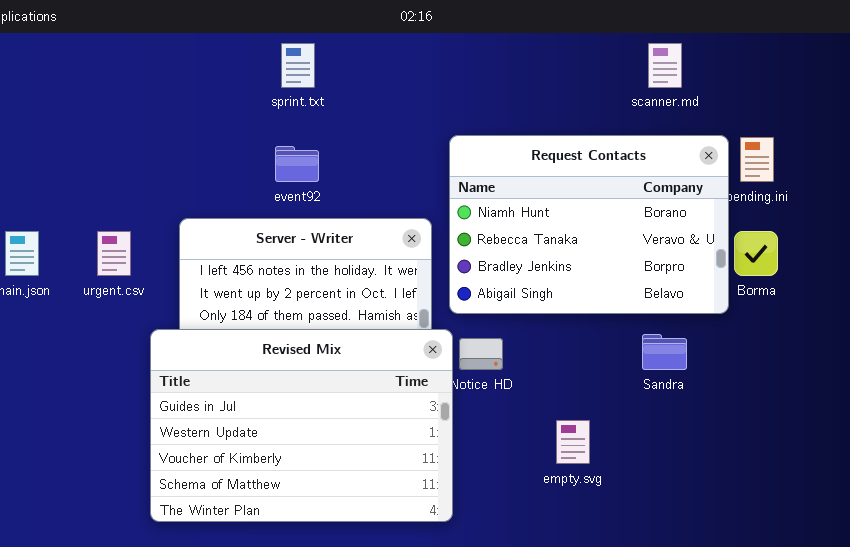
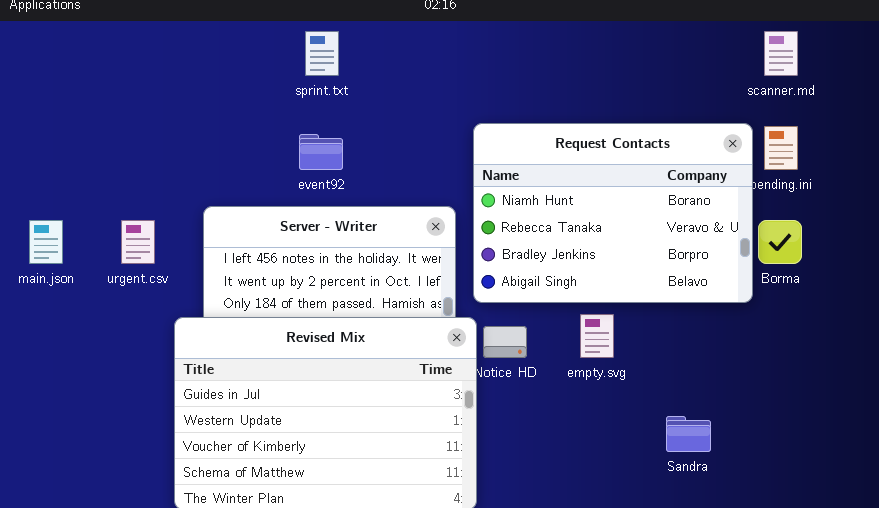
scanner.md: [648,43,682,88] -> [764,31,798,76], moved
Sandra: [642,334,687,370] -> [666,416,711,452], moved
empty.svg: [556,420,590,464] -> [580,314,614,358], moved

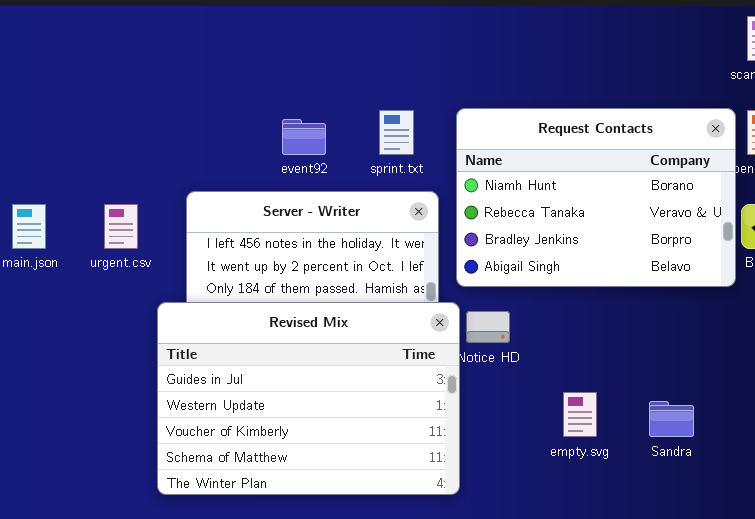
sprint.txt: [305,31,339,76] -> [379,110,414,155], moved
empty.svg: [580,314,614,358] -> [563,392,597,437], moved

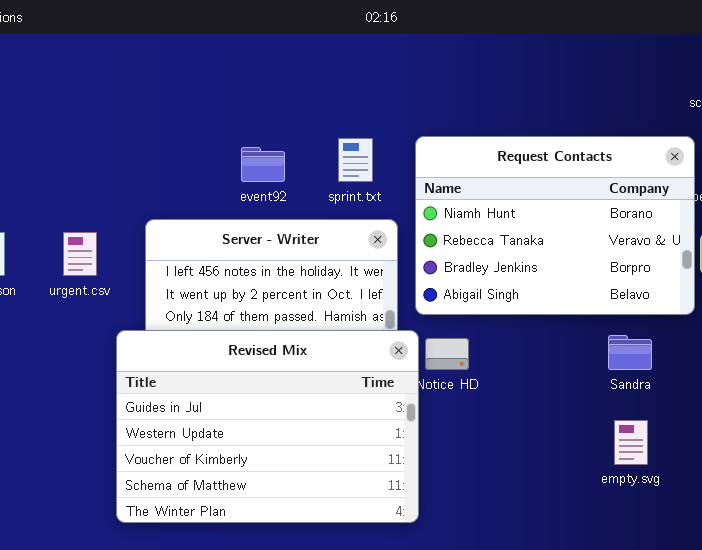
empty.svg: [563,392,597,437] -> [614,420,648,465], moved
Sandra: [649,401,694,437] -> [608,335,652,370], moved

